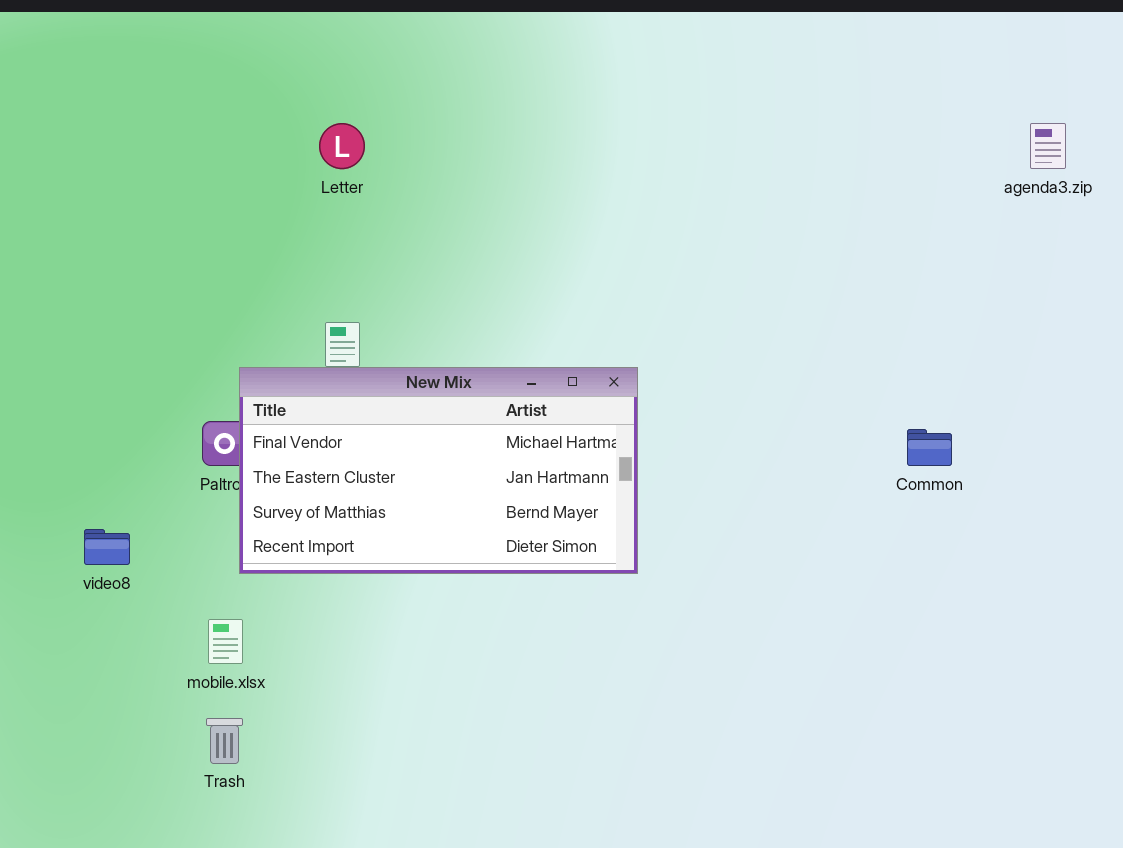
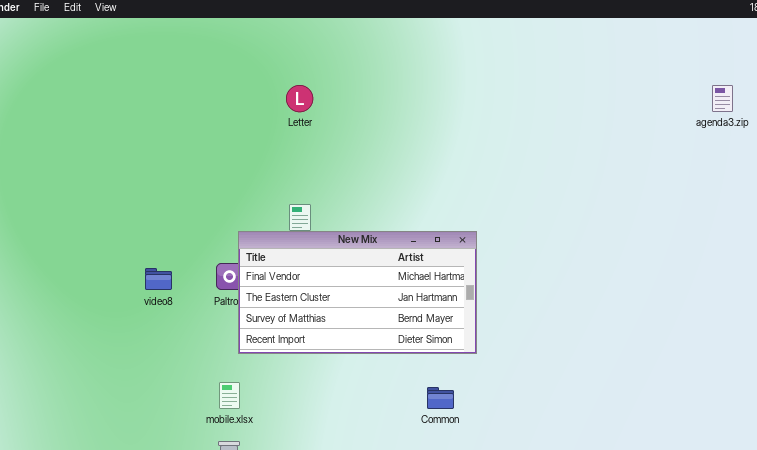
Common: [907,429,952,466] -> [427,387,454,409], moved
video8: [84,529,130,565] -> [145,268,172,290], moved

